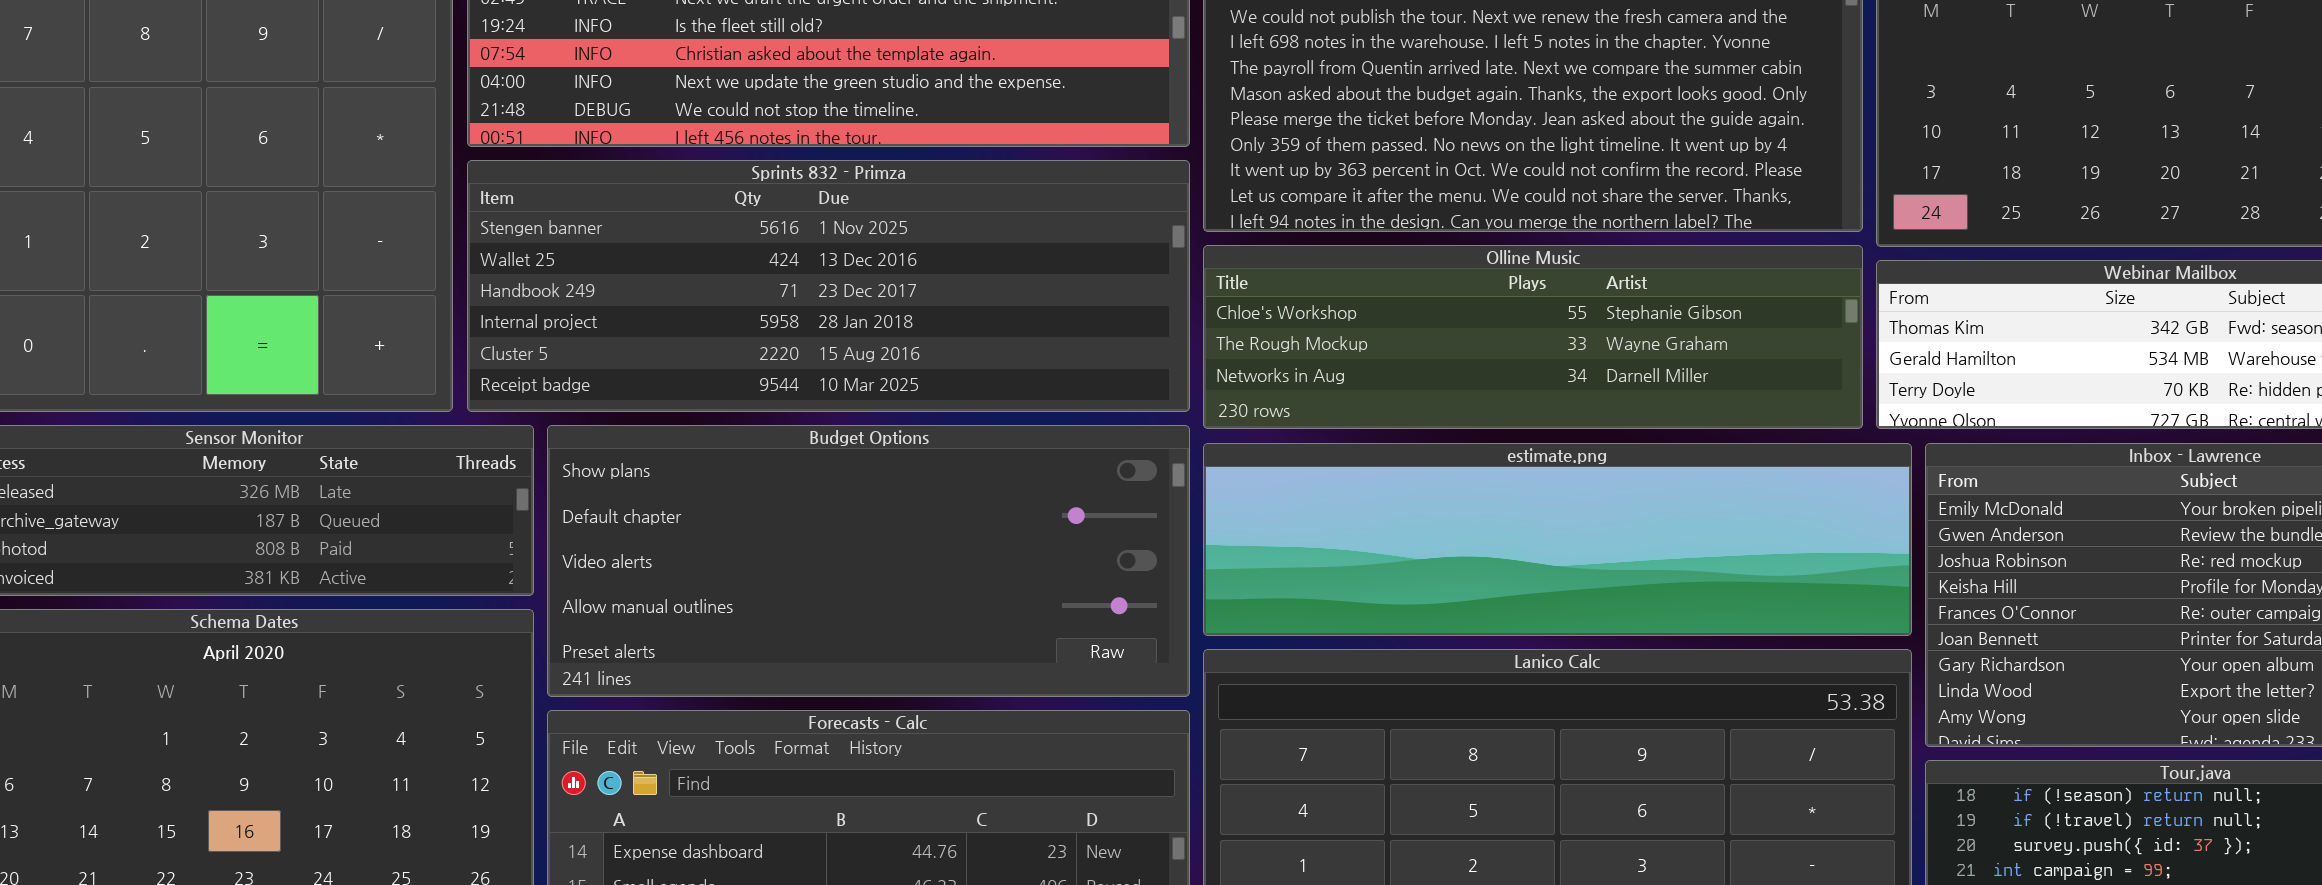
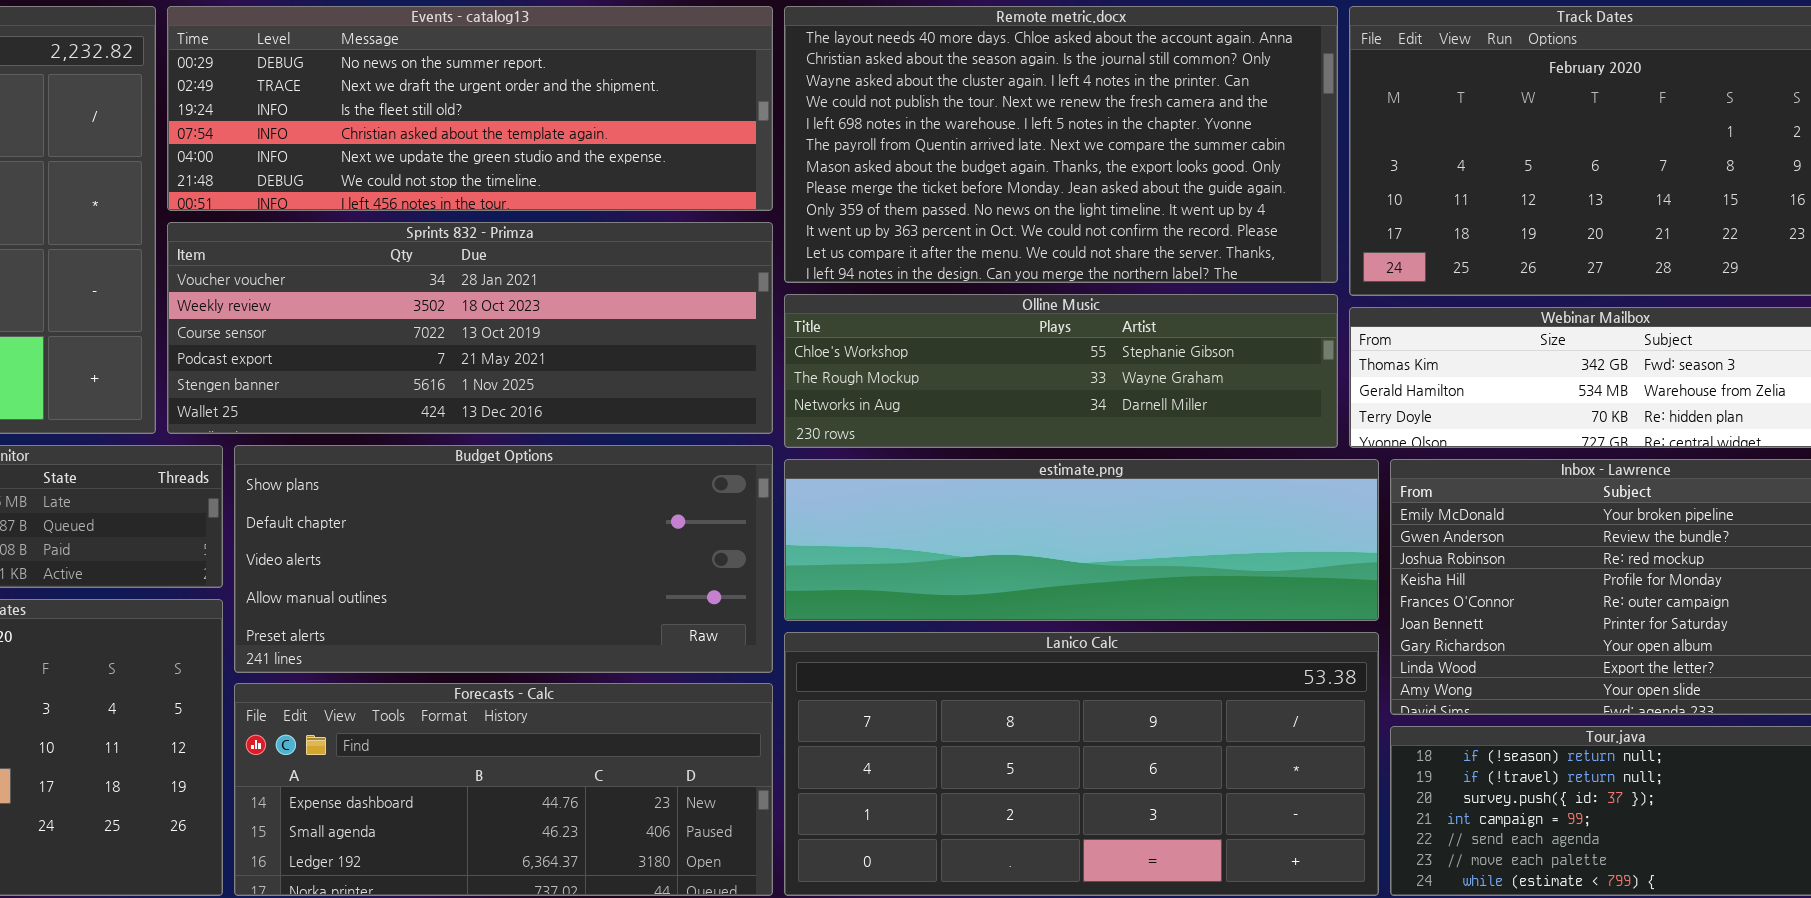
Sprints 832 - Primza: [467,160,1190,412] -> [167,222,773,434], scrolled up 4 rows

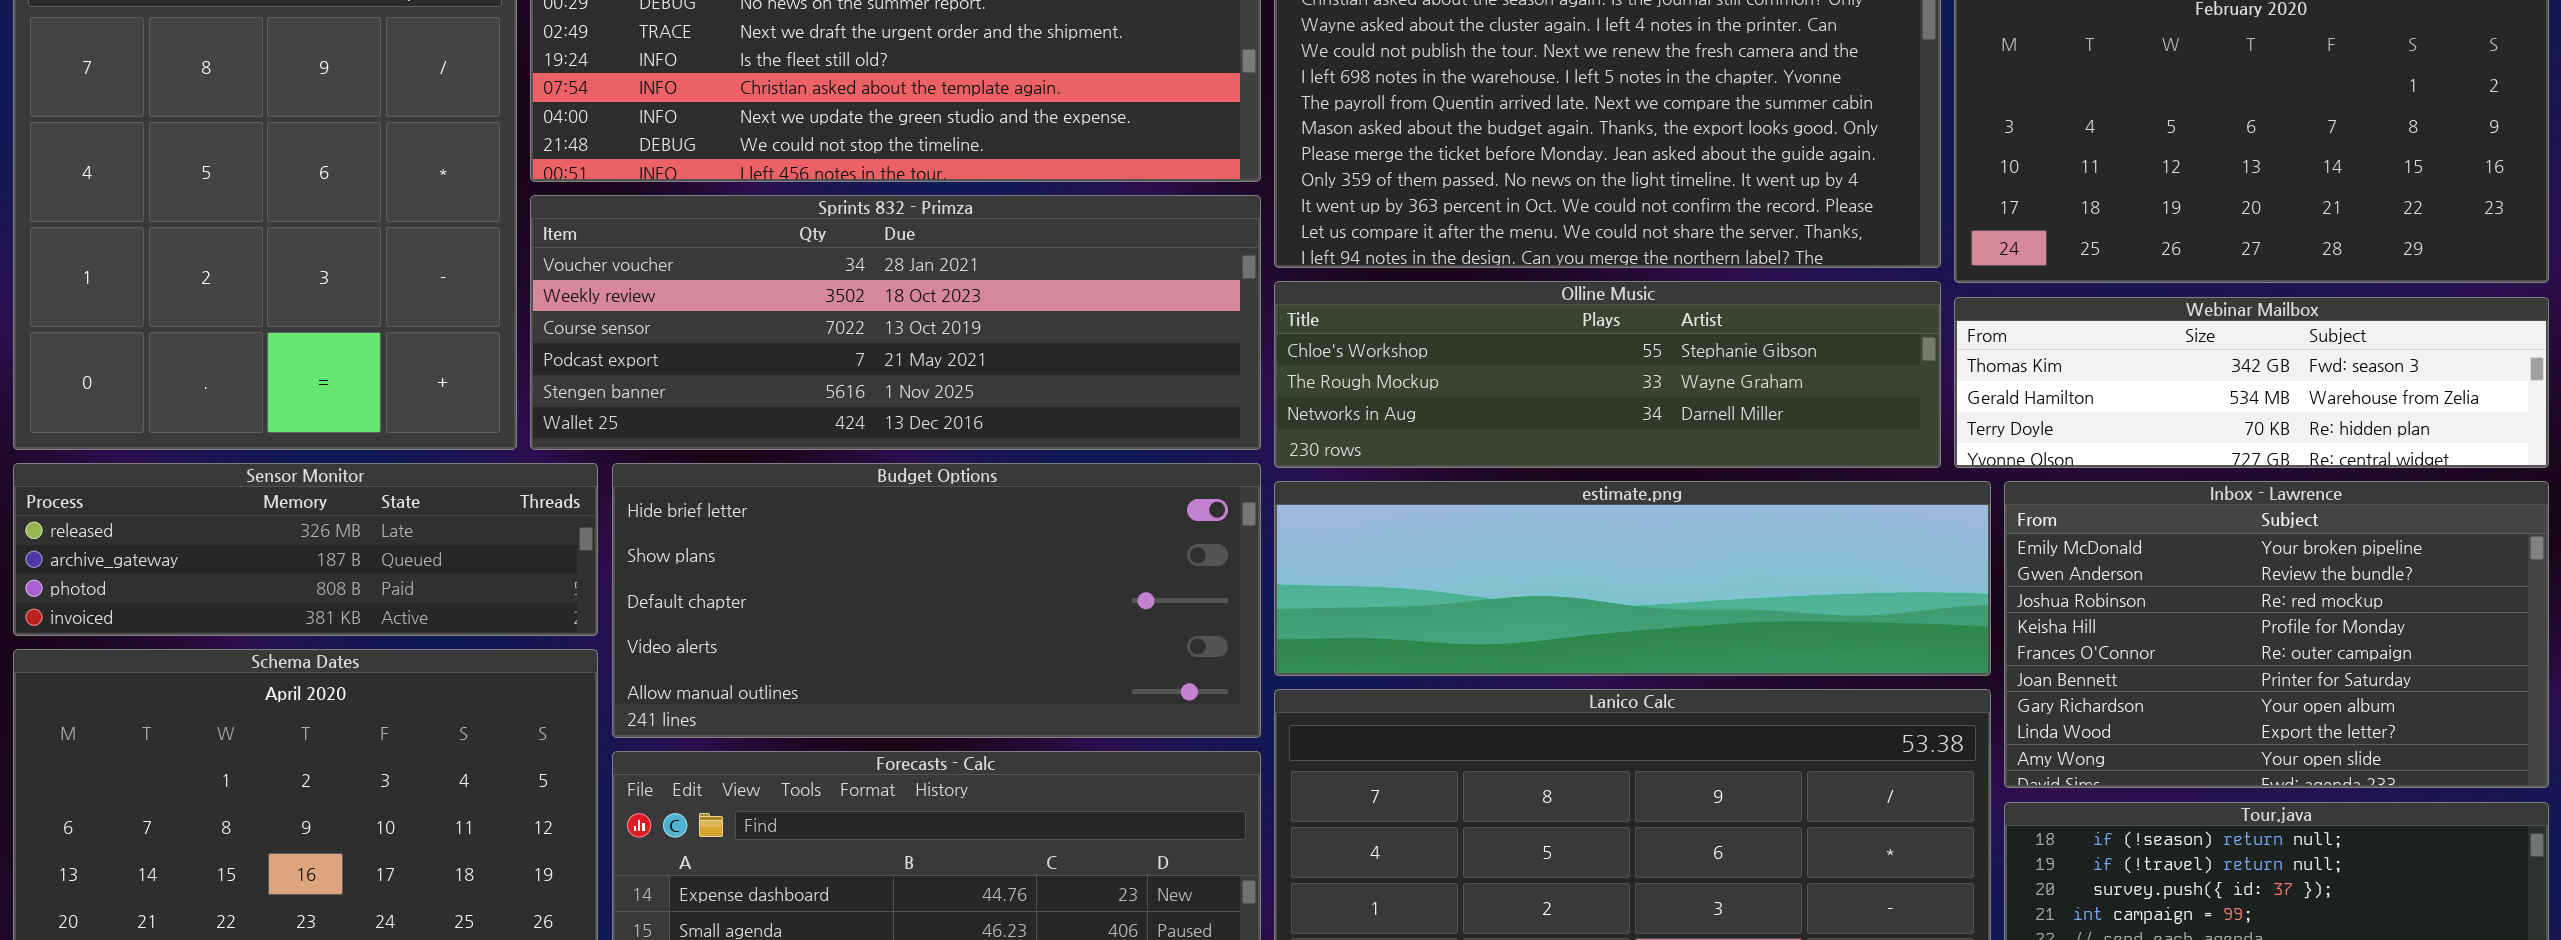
Budget Options: [234,445,773,673] -> [612,463,1261,738], scrolled up 1 row

